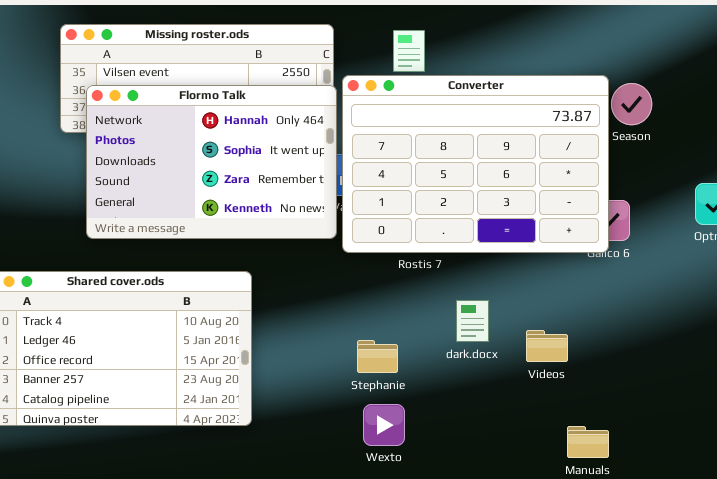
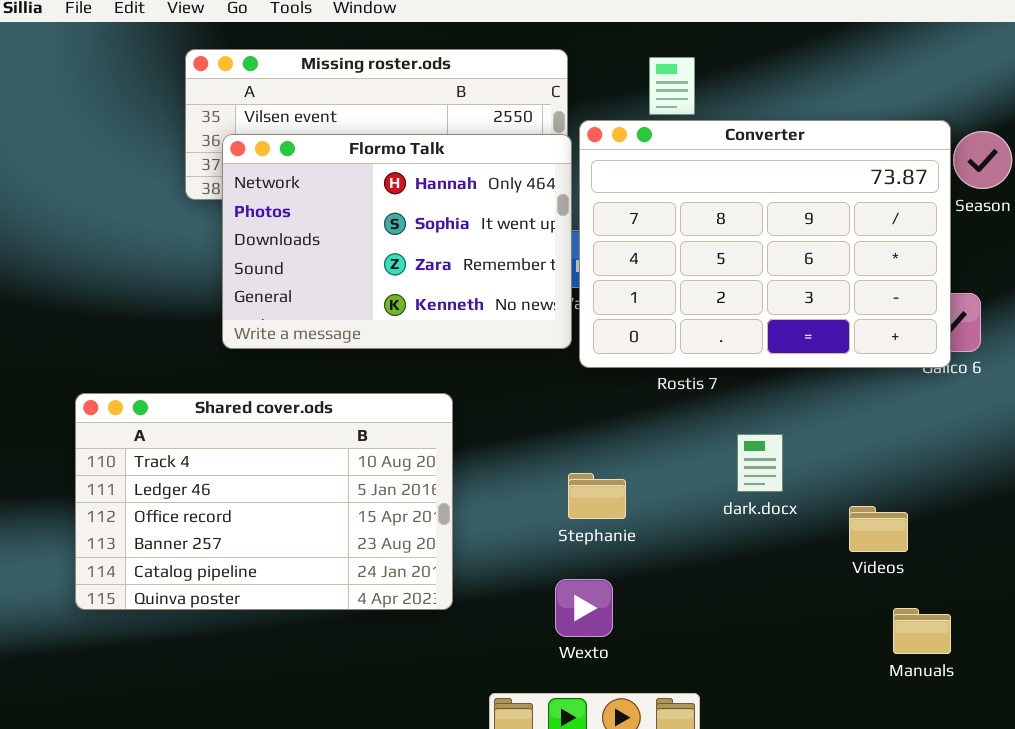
Videos: [526,330,568,362] -> [849,506,908,552], moved
Stephanie: [357,340,398,373] -> [568,473,626,519], moved
Wexto: [363,404,405,446] -> [555,579,613,637], moved

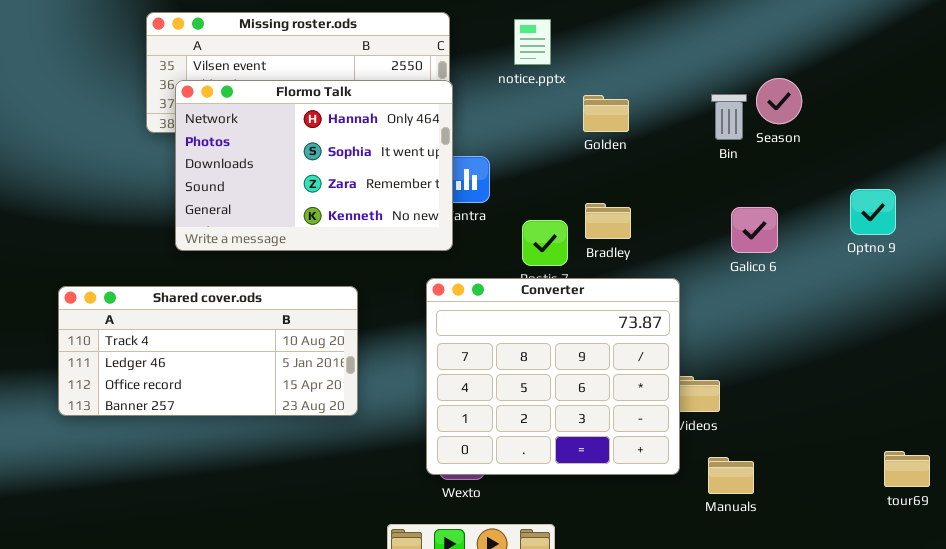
Converter: [579,120,951,368] -> [426,278,680,475], moved, resized
Shared cover.ods: [75,393,453,610] -> [58,286,358,416], resized

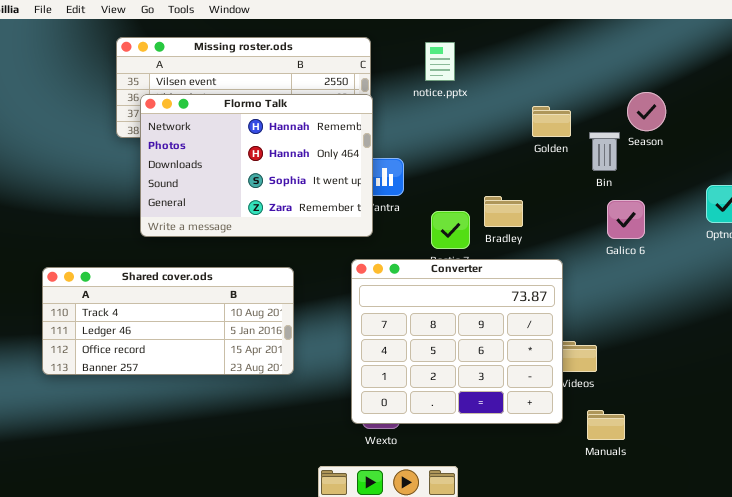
Flormo Talk: [175,80,453,251] -> [140,94,373,237], scrolled up 1 row
Bin: [711,94,747,140] -> [589,132,620,171], moved
Golden: [583,95,629,132] -> [532,106,571,137], moved

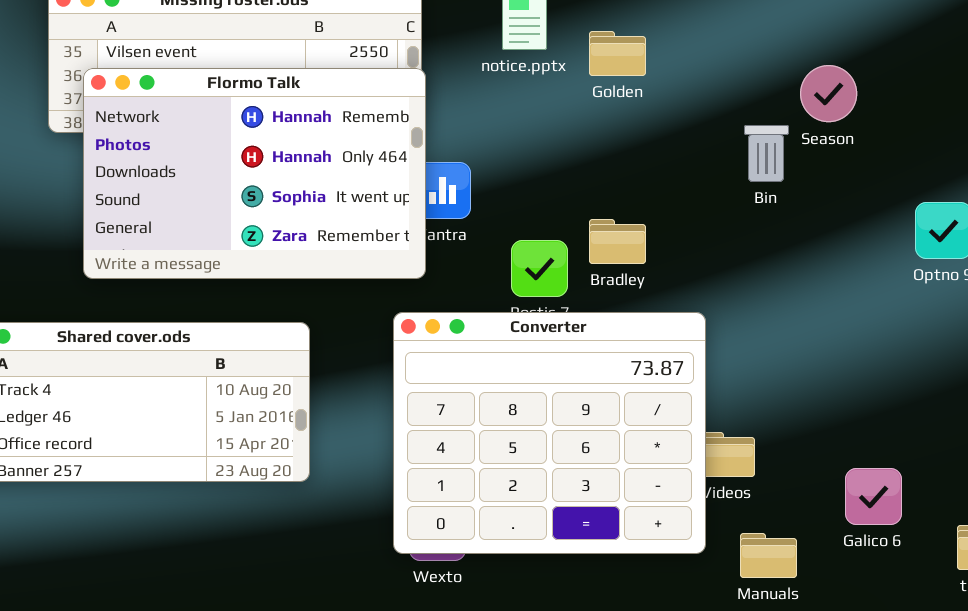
Golden: [532,106,571,137] -> [589,31,646,76], moved
Galico 6: [607,200,645,239] -> [845,468,902,525], moved

